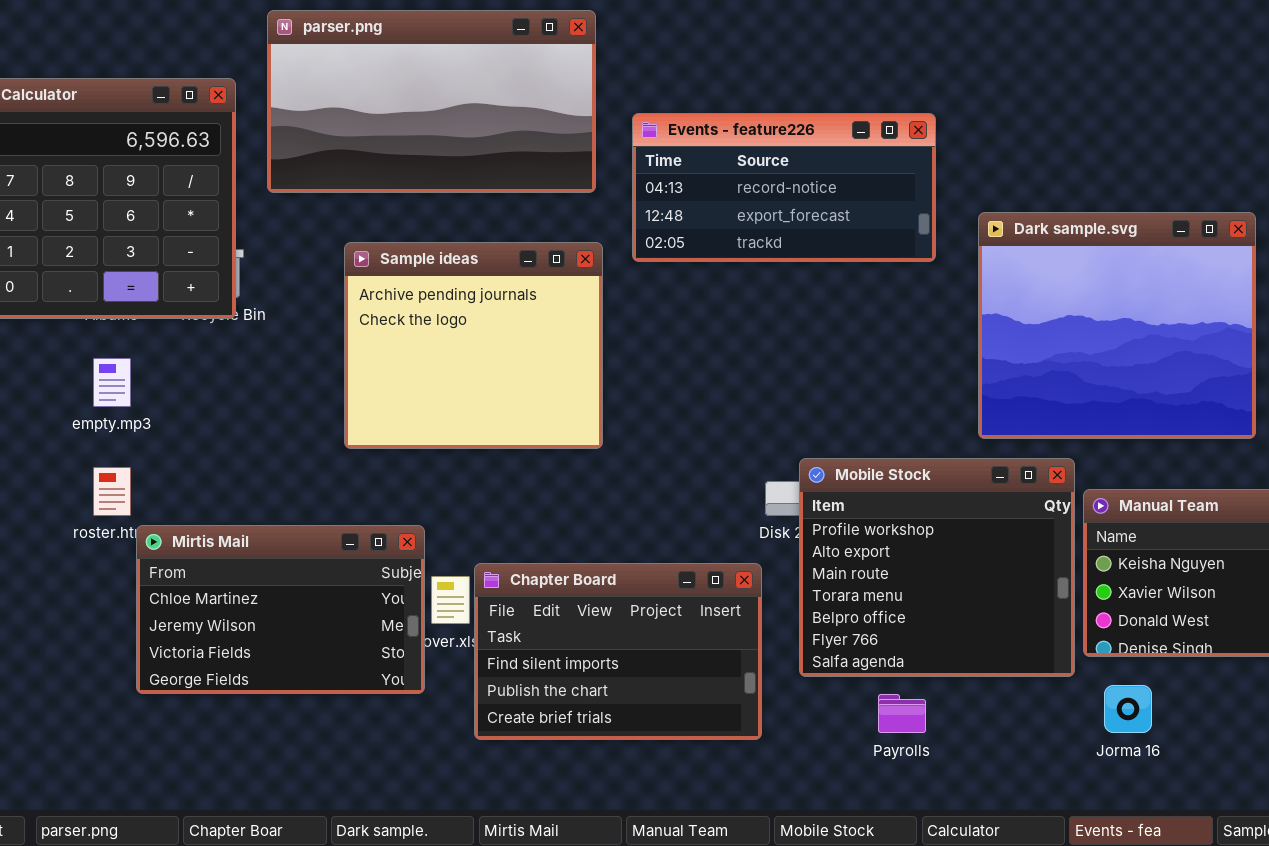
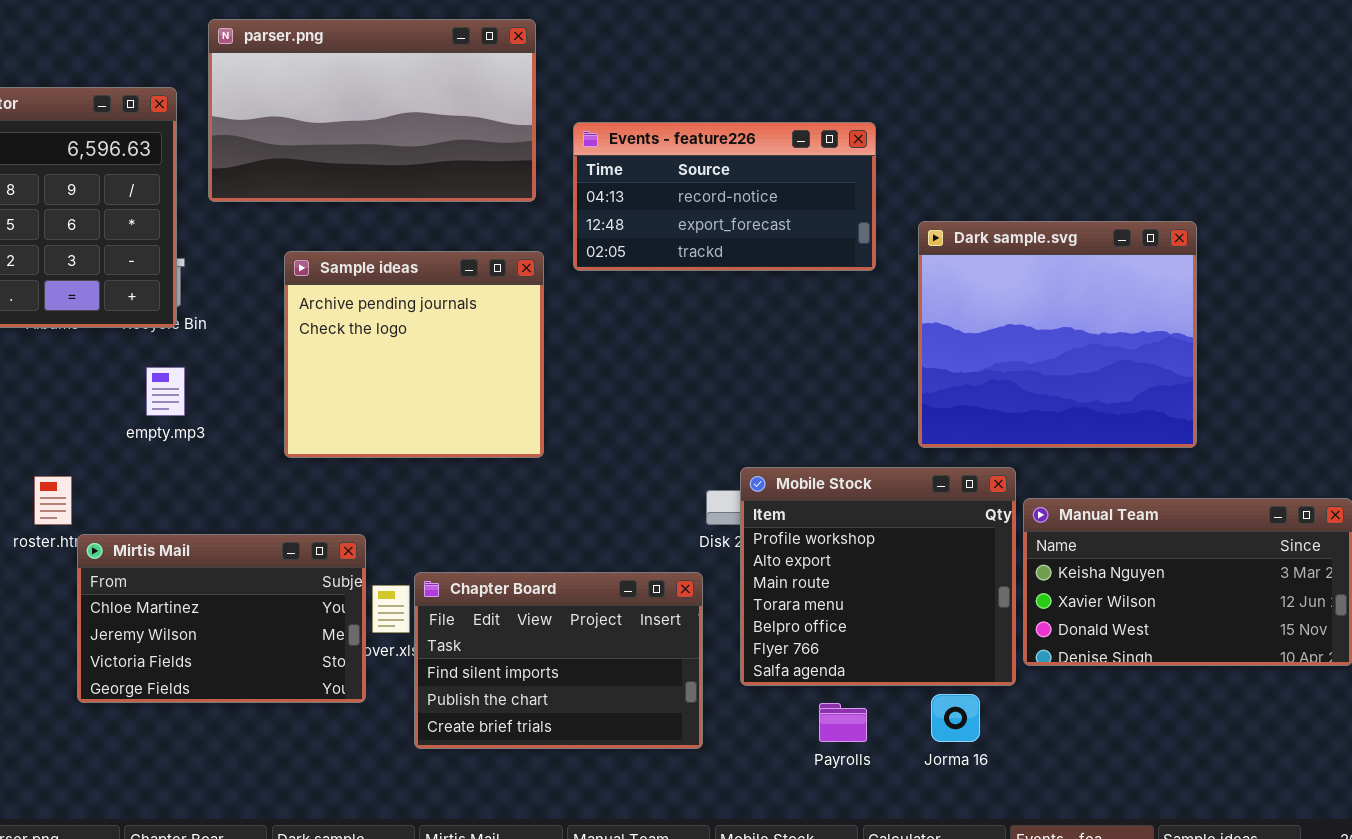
empty.mp3: [93,358,131,407] -> [146,367,185,416], moved
Jorma 16: [1104,685,1152,733] -> [931,694,980,742], moved

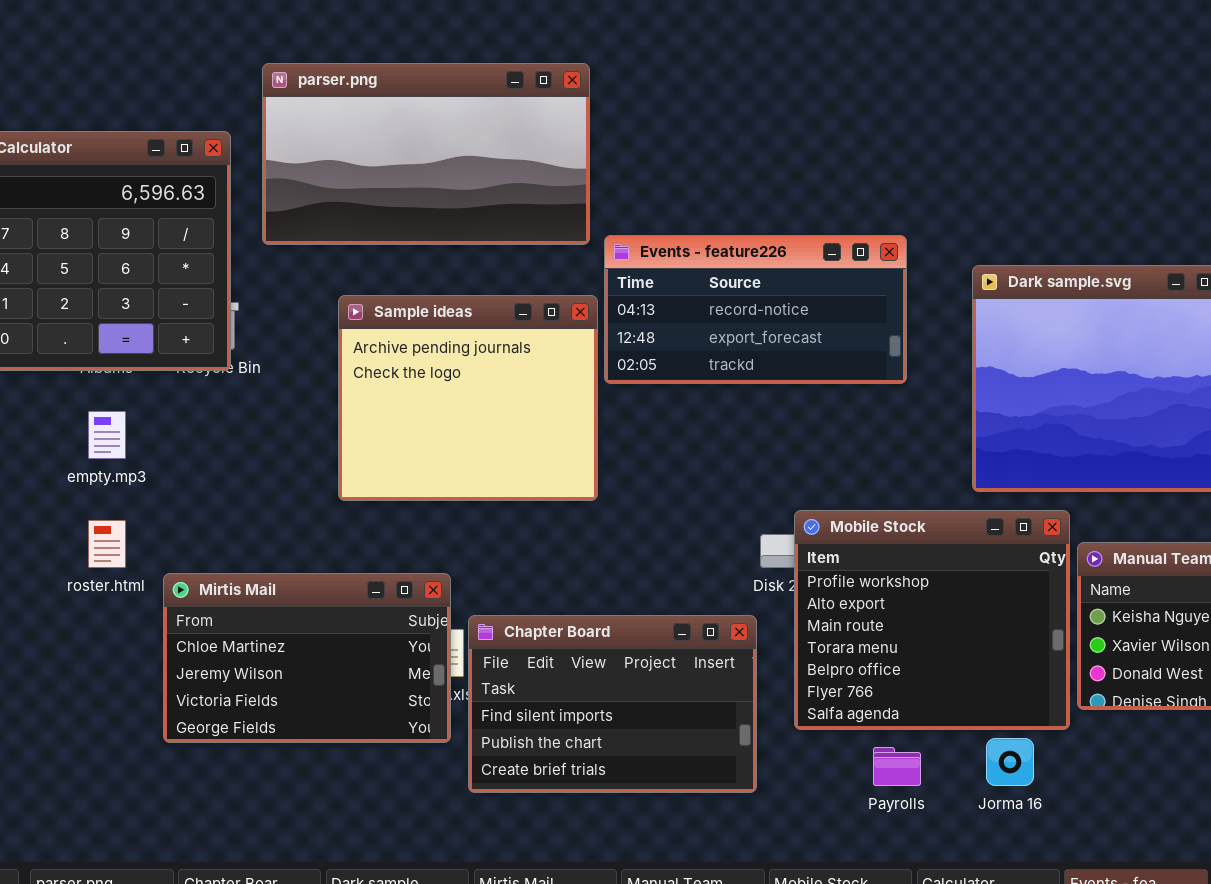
Events - feature226: [573,122,876,271] -> [604,235,907,384], moved
empty.mp3: [146,367,185,416] -> [88,411,126,459], moved
Mirtis Mail: [77,534,366,703] -> [163,573,451,743], moved

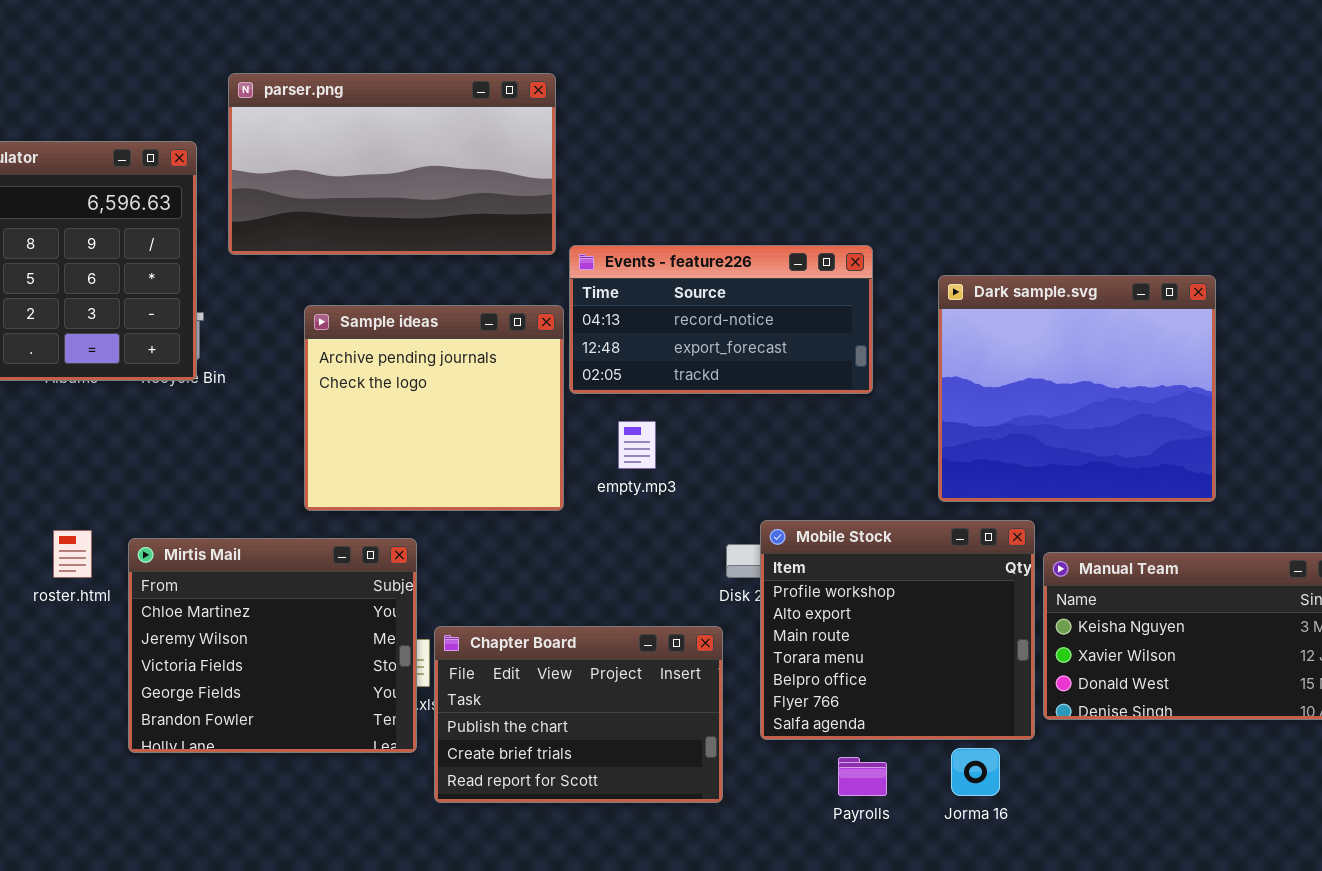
empty.mp3: [88,411,126,459] -> [618,421,656,469], moved
Mirtis Mail: [163,573,451,743] -> [128,538,417,753], resized
Chapter Board: [468,615,757,793] -> [434,626,723,803], scrolled down 1 row

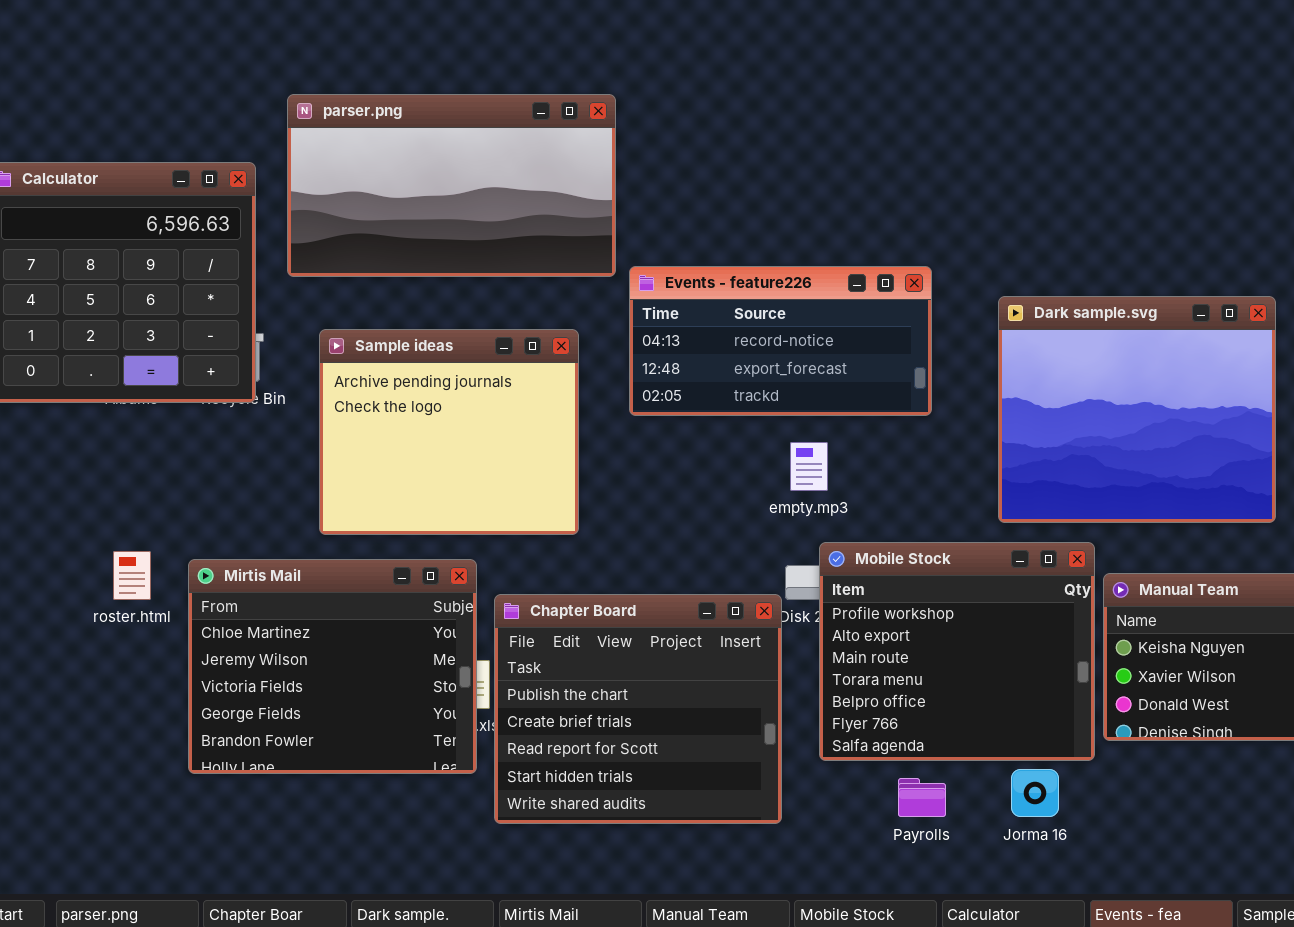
Sample ideas: [304,305,564,511] -> [319,329,579,535], moved
empty.mp3: [618,421,656,469] -> [790,442,828,491], moved
Chapter Board: [434,626,723,803] -> [494,594,782,824], resized

